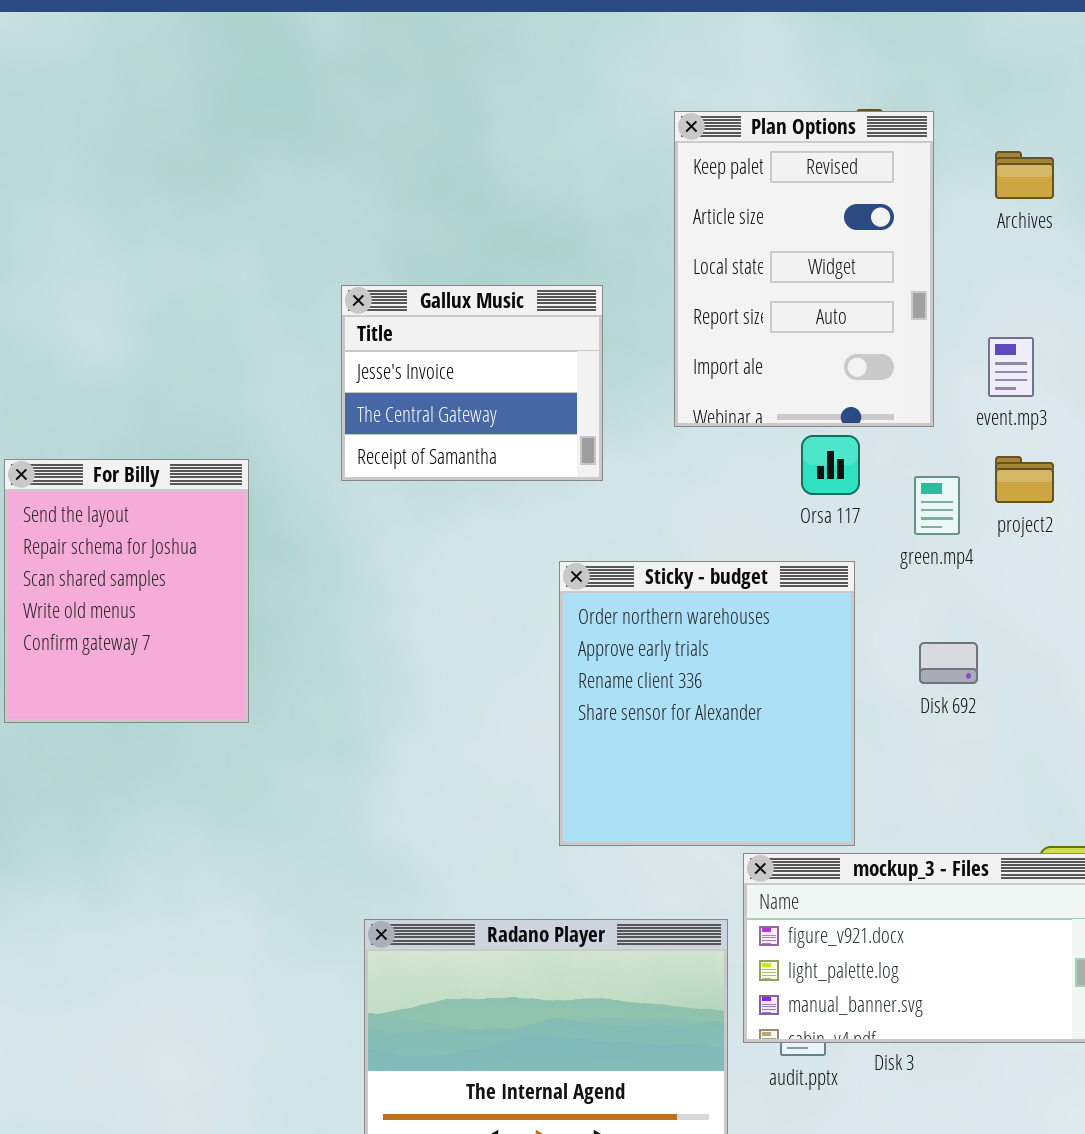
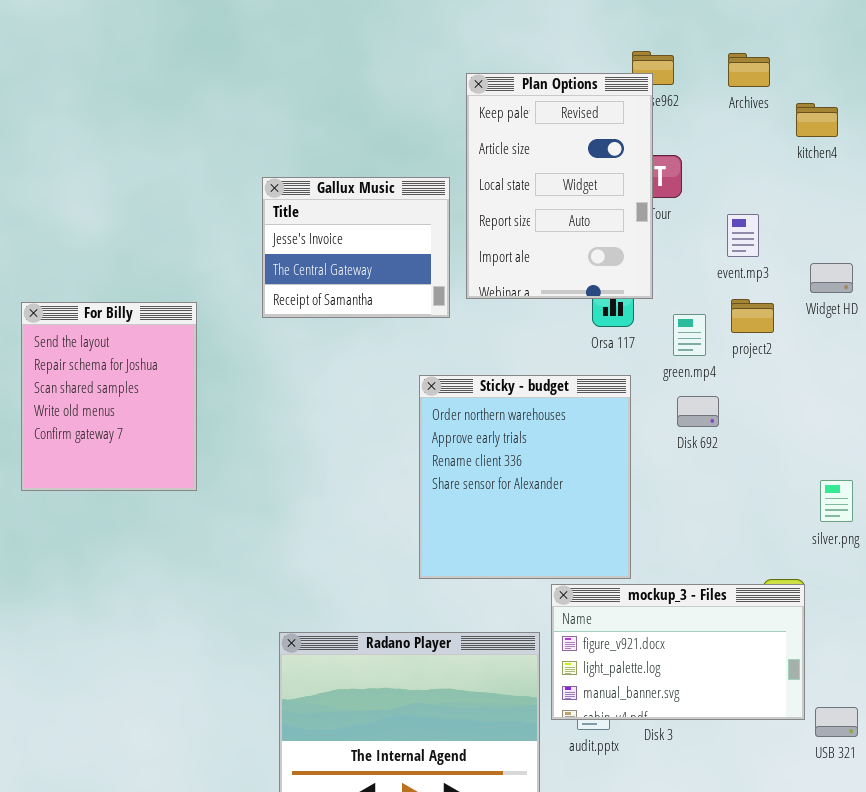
Plan Options: [674,111,934,427] -> [466,73,653,299], moved
Archives: [995,151,1054,199] -> [728,53,770,87], moved
Disk 692: [919,642,978,684] -> [677,396,719,427], moved

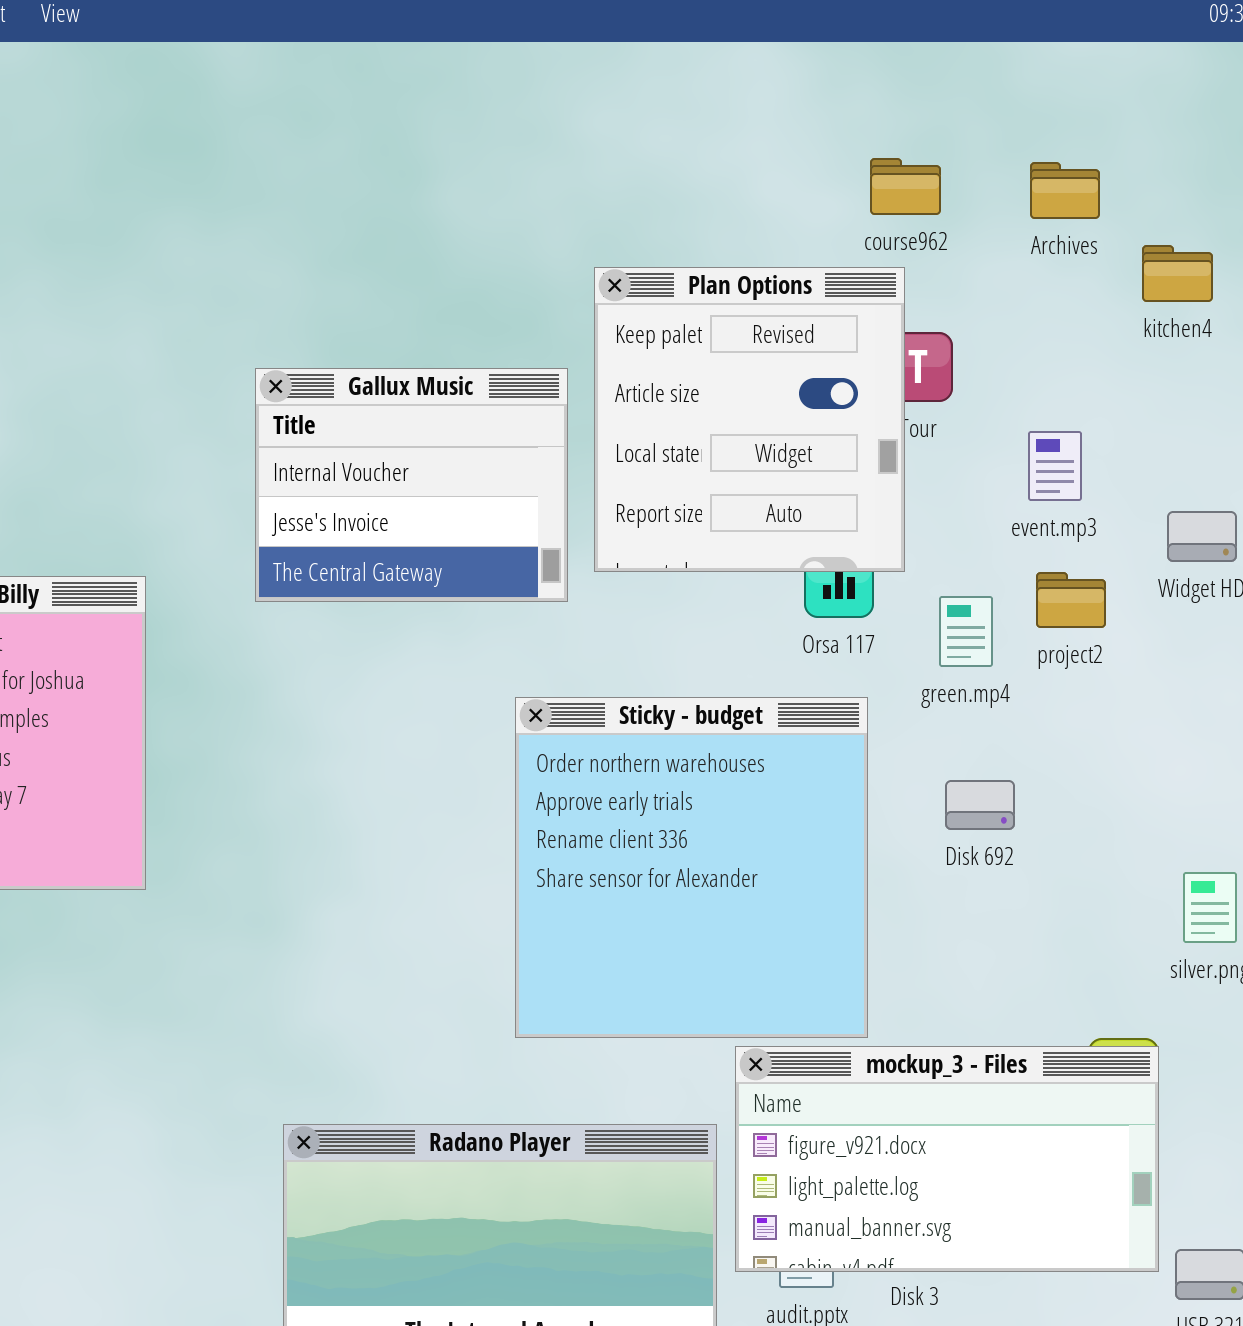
Plan Options: [466,73,653,299] -> [594,267,905,572], resized
Gallux Music: [262,177,450,318] -> [255,368,568,602], scrolled up 1 row
Disk 692: [677,396,719,427] -> [945,780,1015,830], moved

